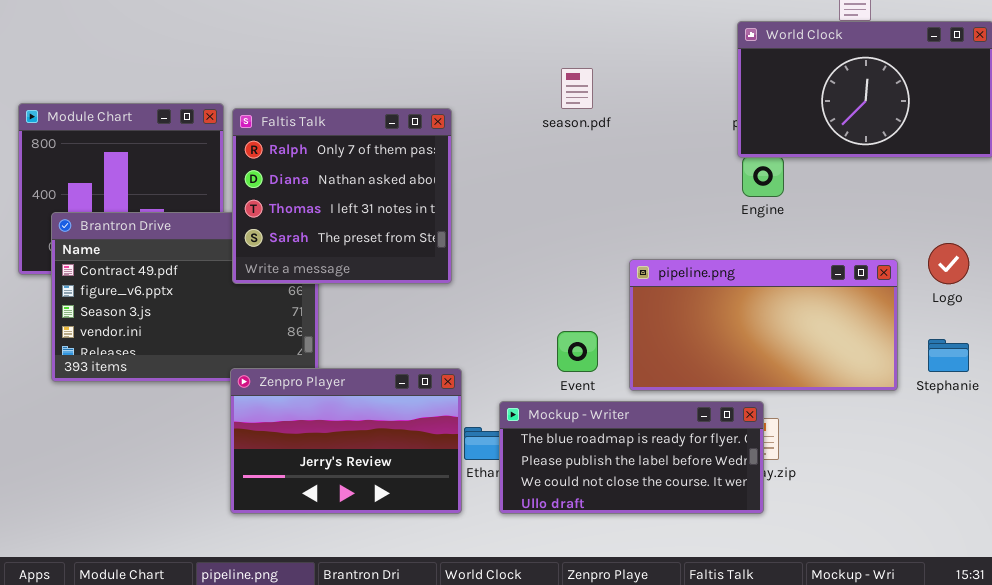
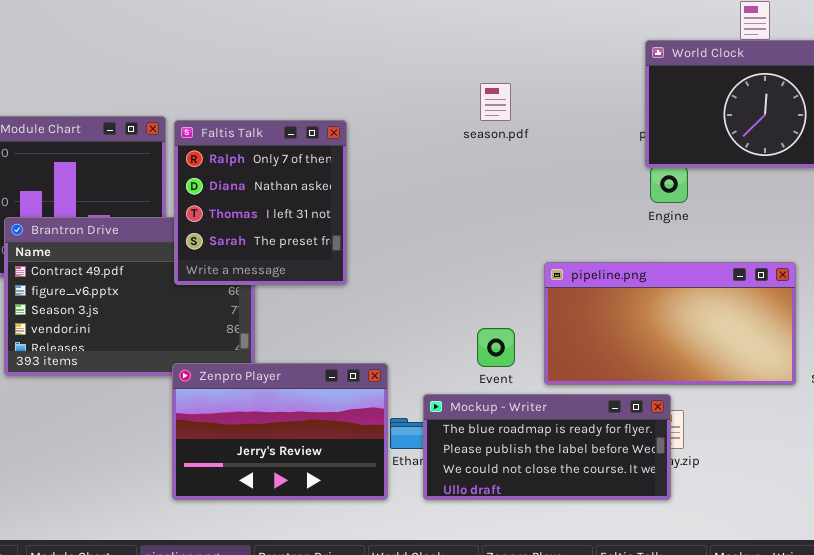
Faltis Talk: [232,108,452,284] -> [174,120,347,285], resized

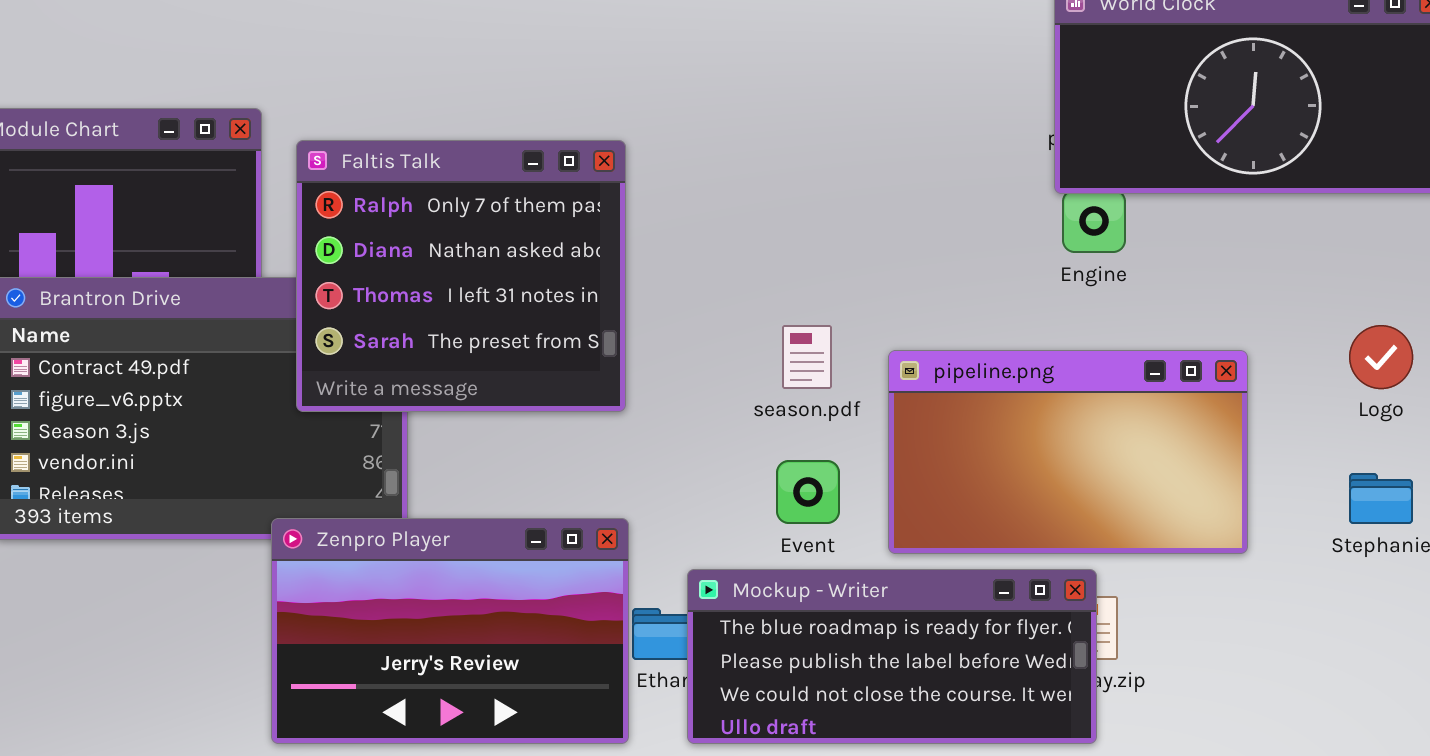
season.pdf: [480,83,511,121] -> [782,325,832,389], moved
Faltis Talk: [174,120,347,285] -> [296,140,626,412], moved, resized
pipeline.png: [544,262,796,385] -> [888,350,1248,554], resized

